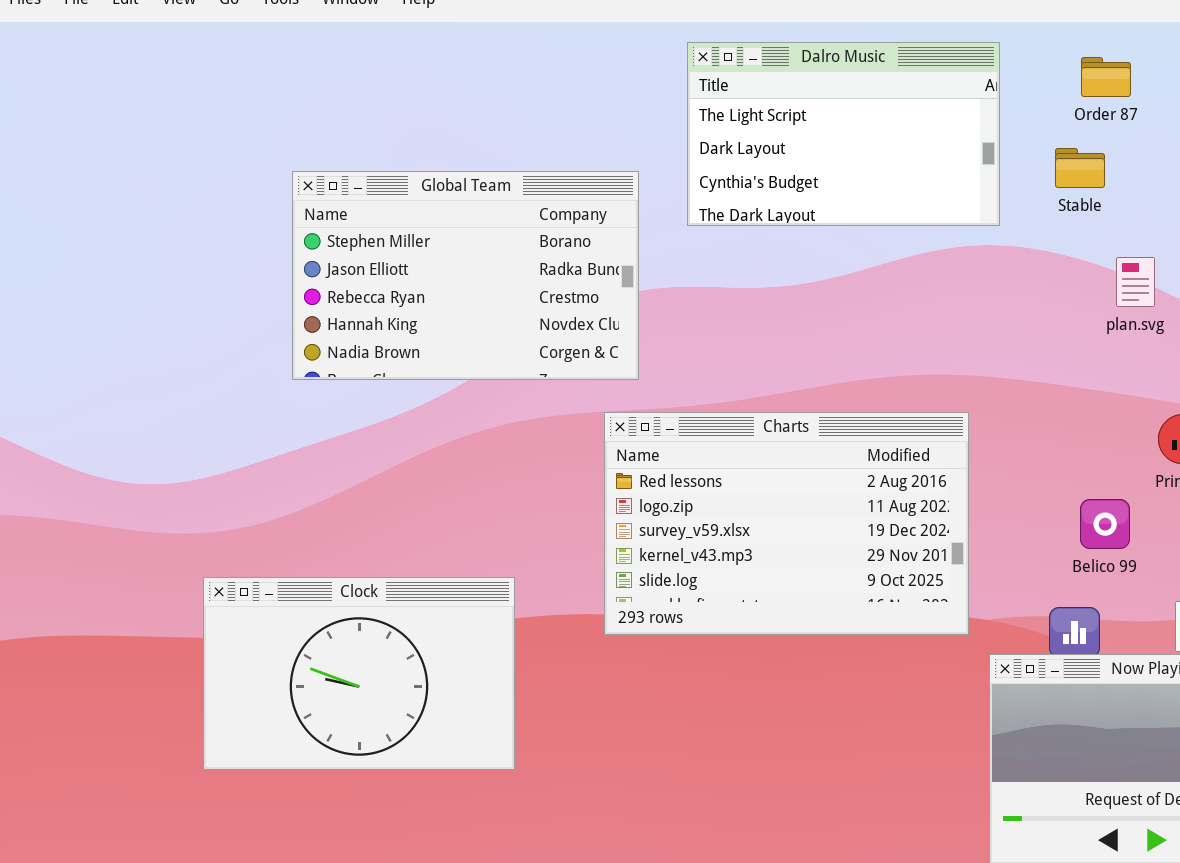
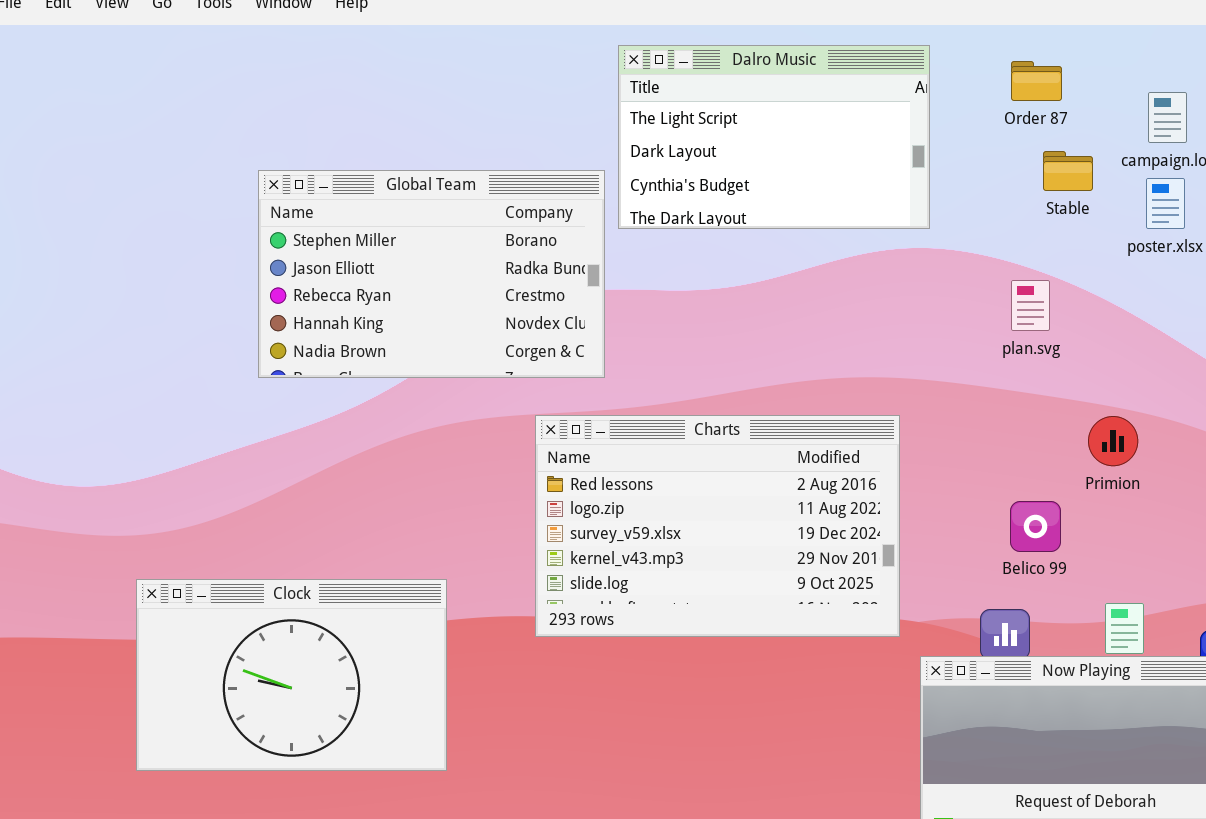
Stable: [1055,148,1105,188] -> [1043,151,1093,191], moved
Global Team: [292,171,639,380] -> [258,170,605,378], moved
plan.svg: [1116,257,1155,307] -> [1011,280,1050,331], moved

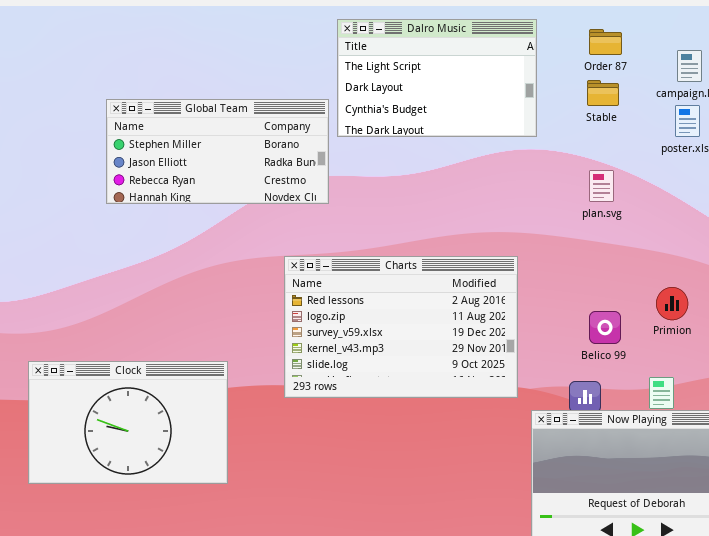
Stable: [1043,151,1093,191] -> [587,80,619,106], moved
Global Team: [258,170,605,378] -> [106,99,329,204], resized
Primion: [1088,416,1138,466] -> [656,287,688,320], moved

